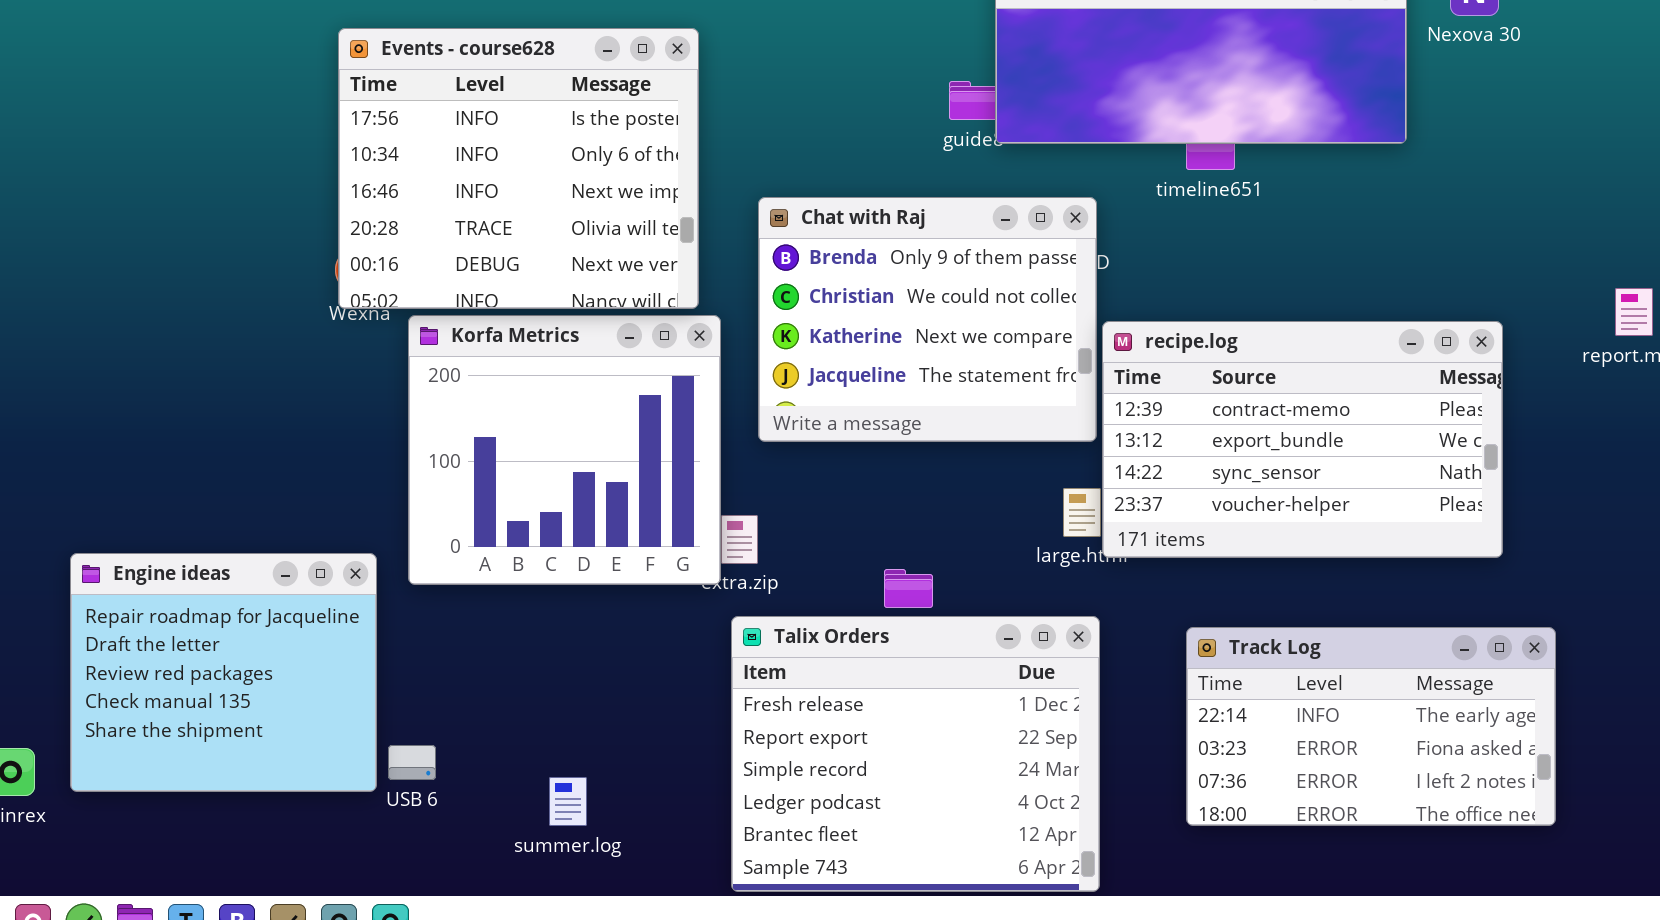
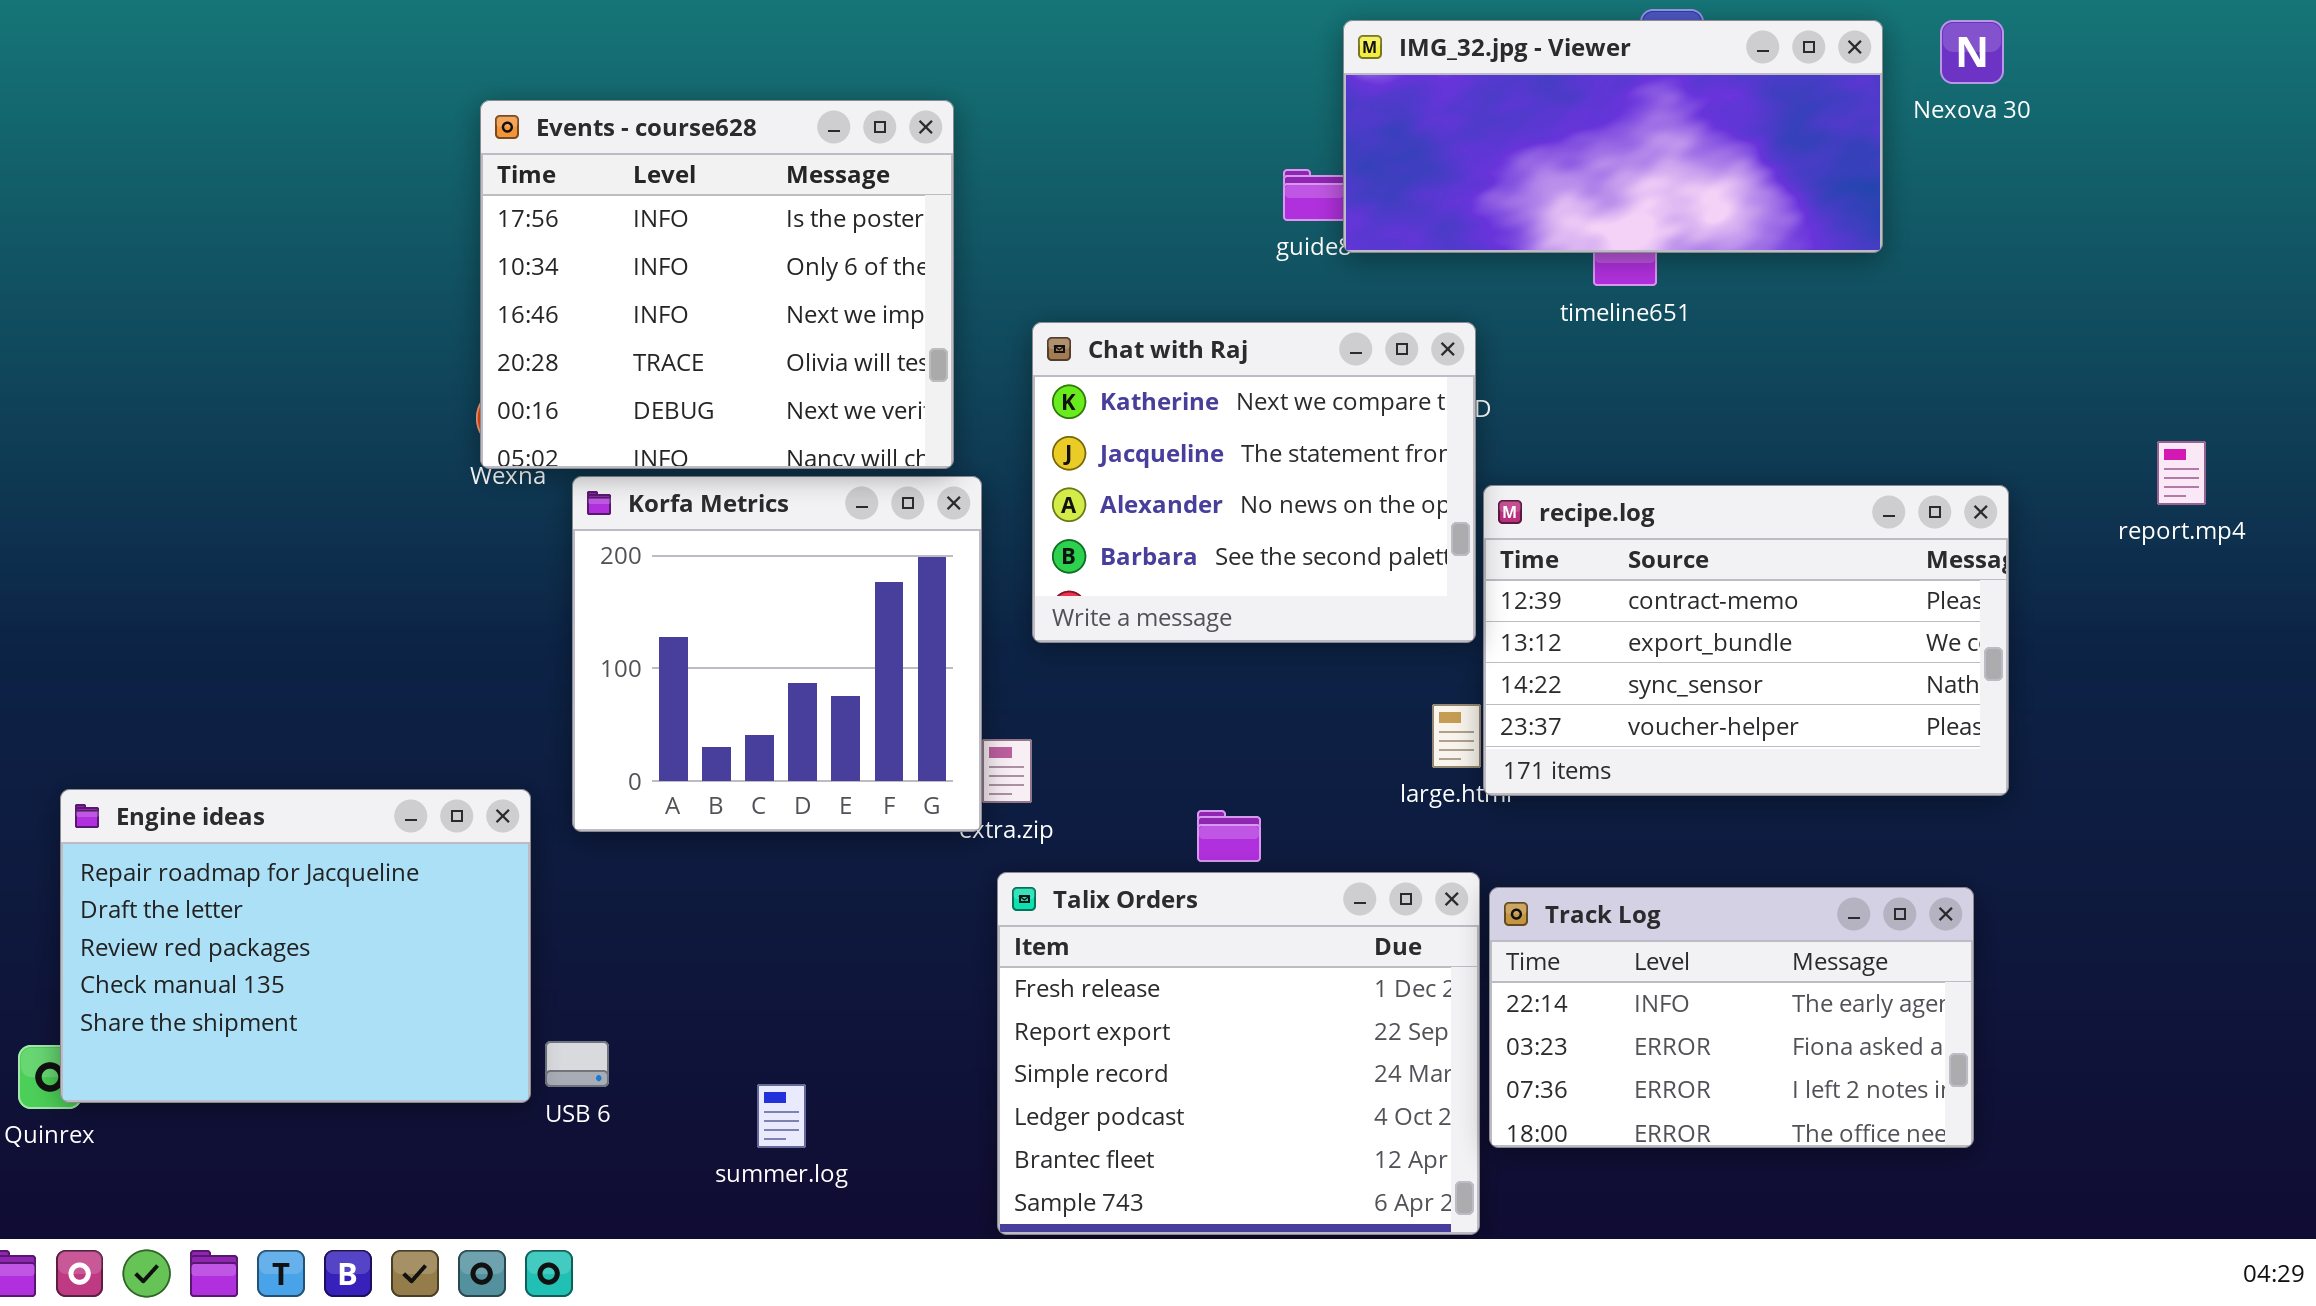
Chat with Raj: [758,197,1097,442] -> [1032,322,1476,643], scrolled down 2 rows
Engine ideas: [70,553,377,792] -> [60,789,531,1103], resized
Track Log: [1186,627,1556,826] -> [1489,887,1974,1148], moved

